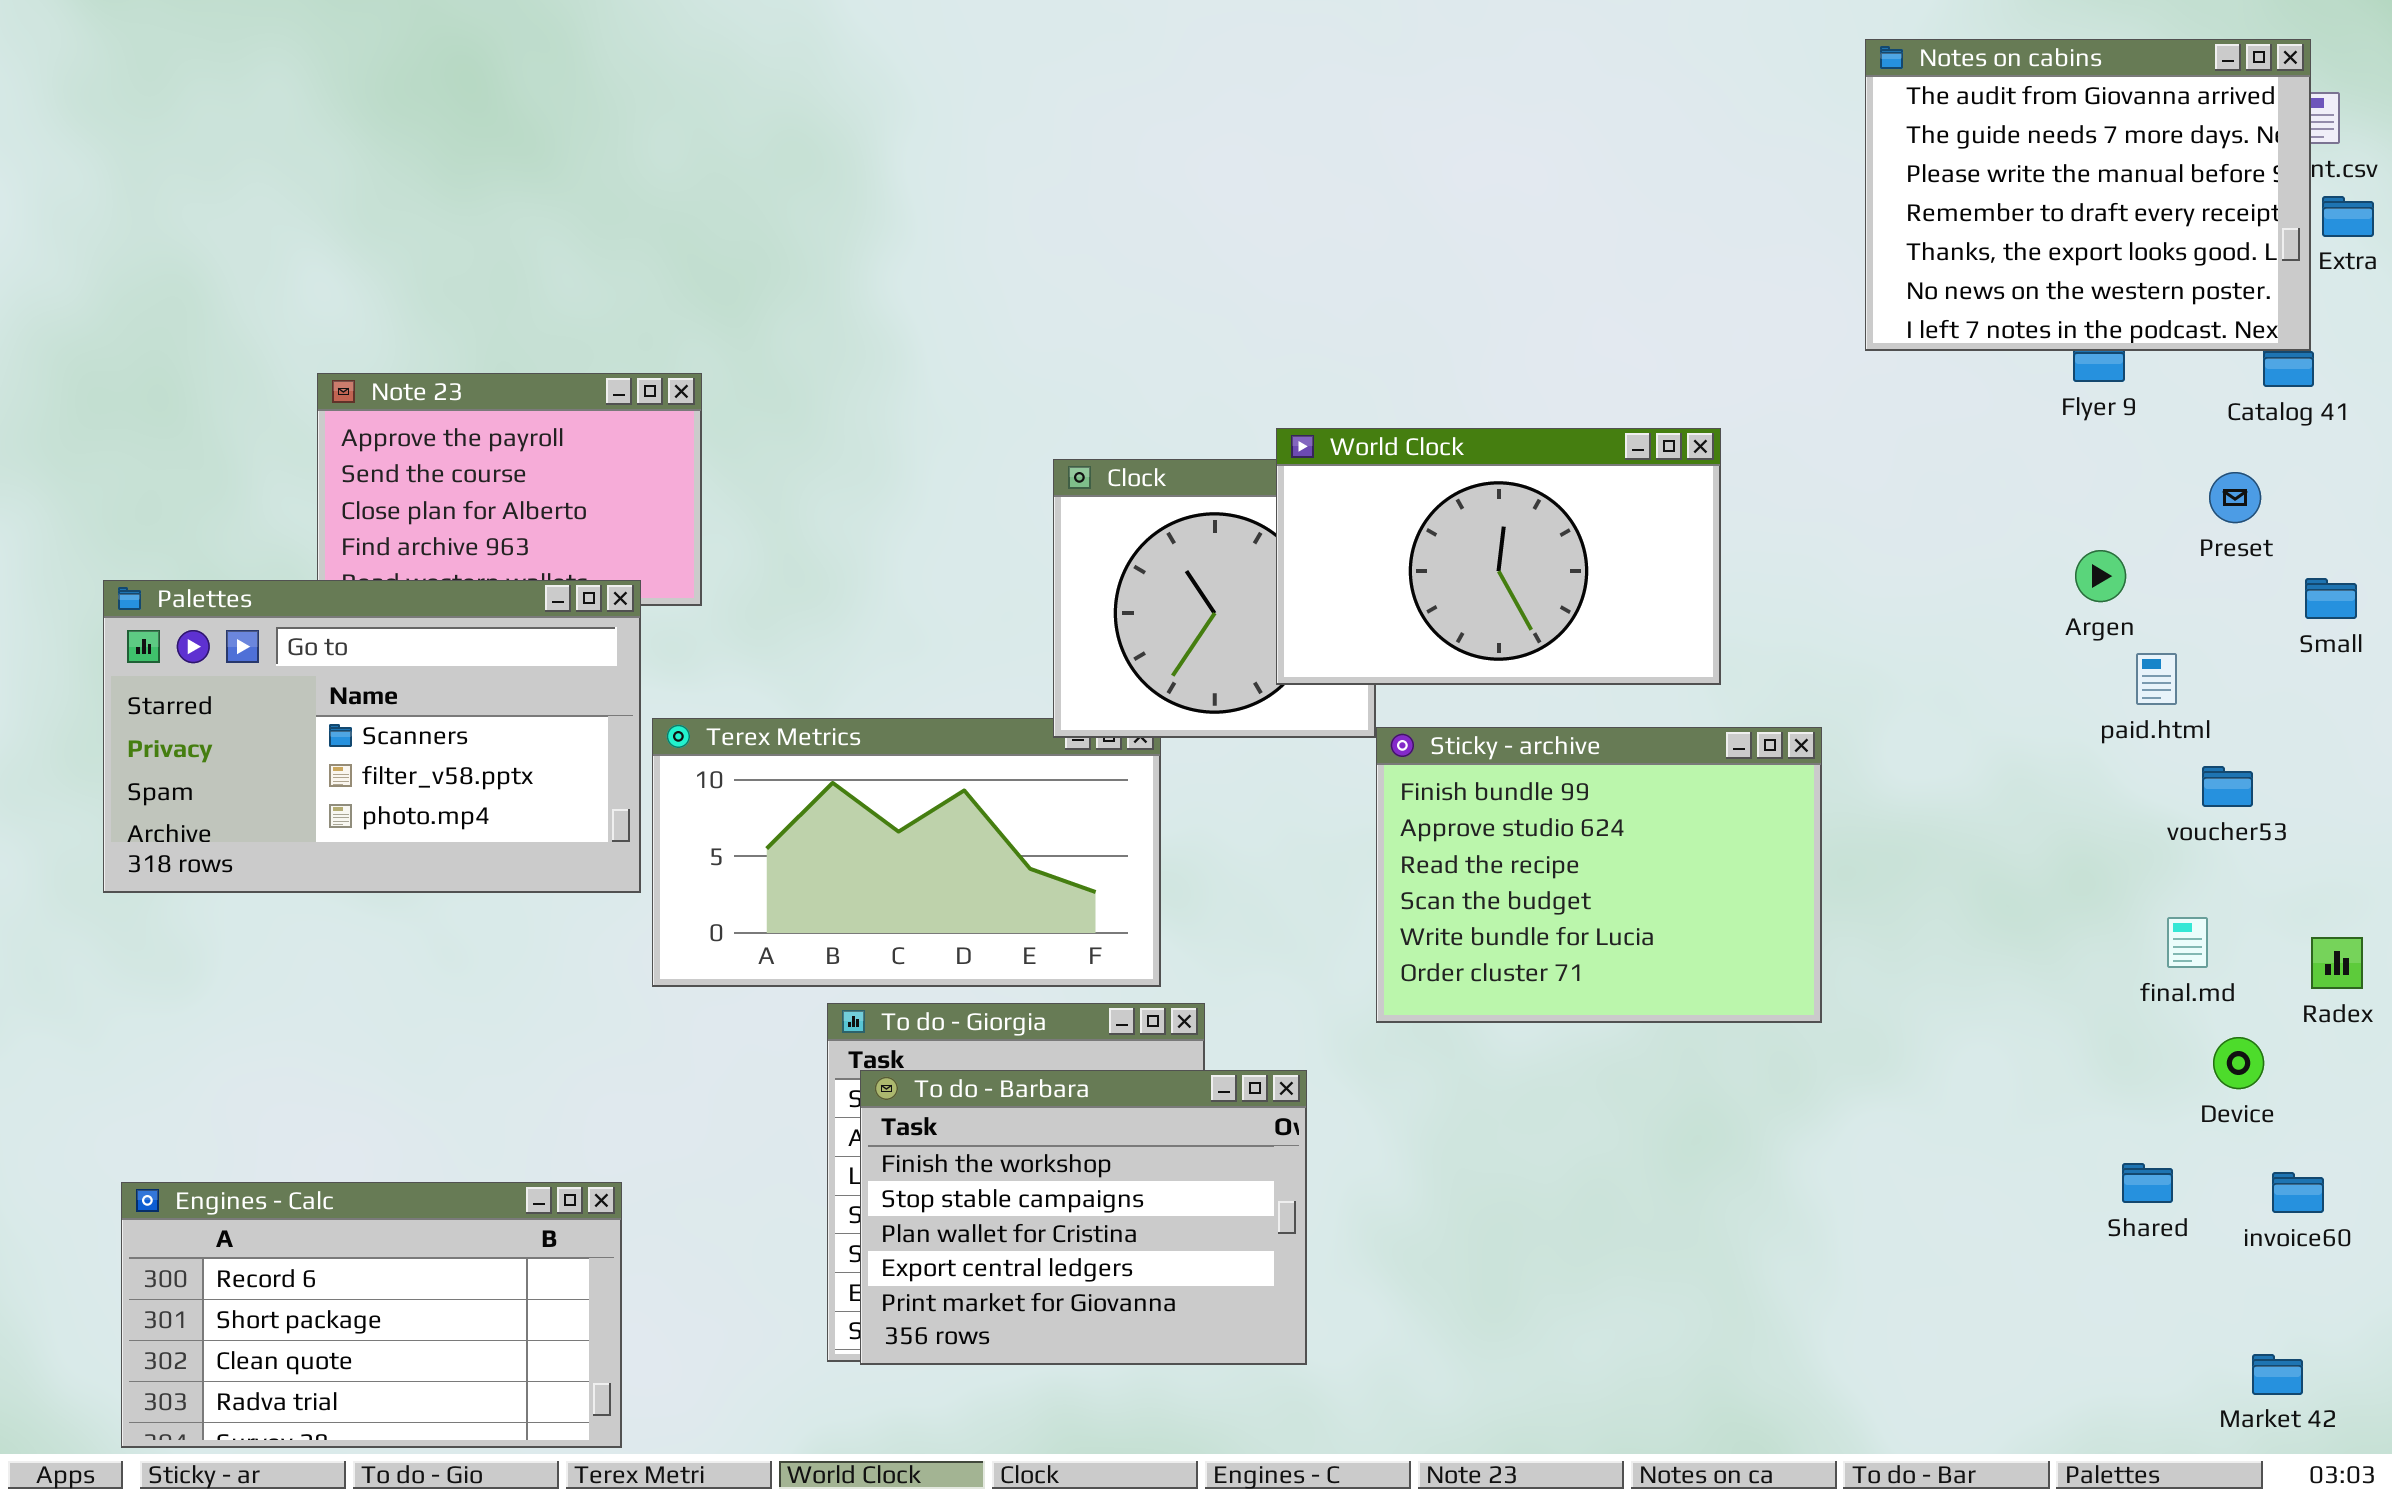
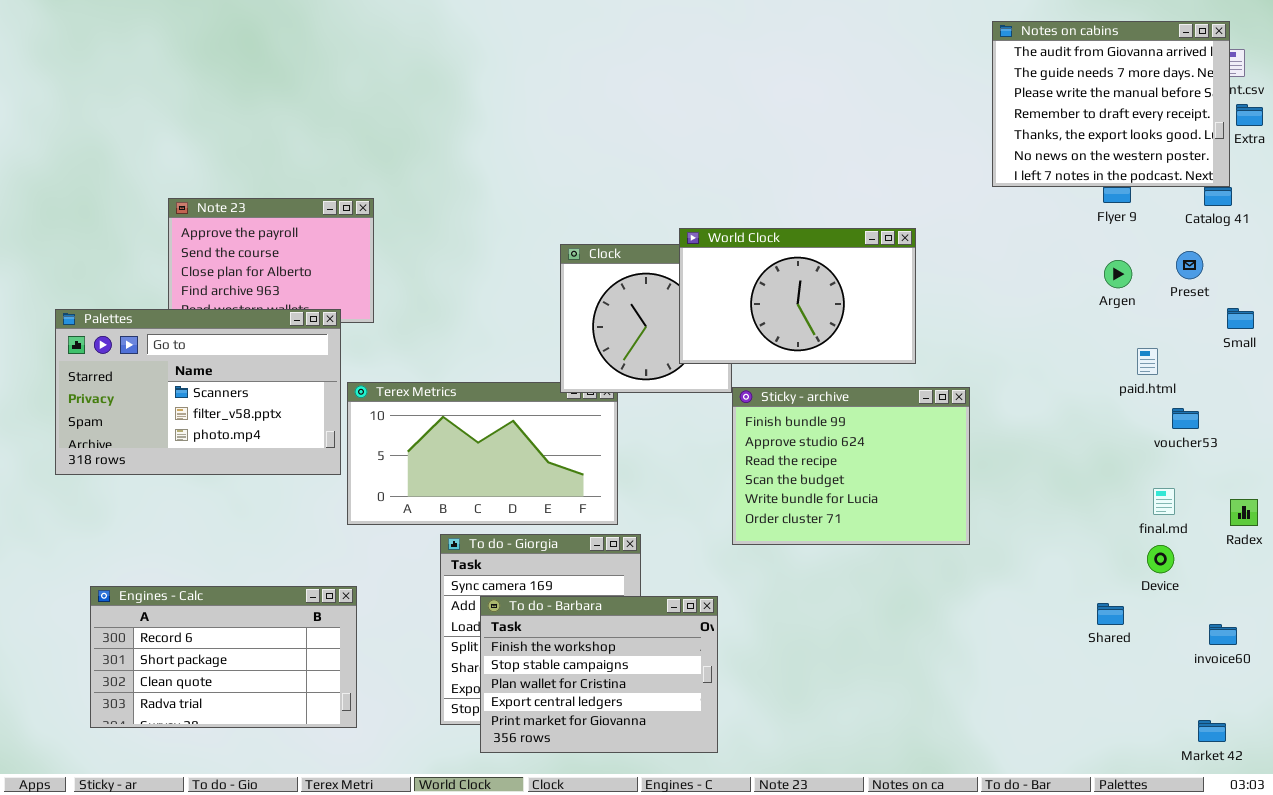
Argen: [2075,550,2126,602] -> [1104,260,1132,288], moved
Device: [2213,1037,2264,1089] -> [1147,545,1174,573], moved
To do - Barbara: [860,1070,1307,1365] -> [480,596,718,753], moved
Shared: [2122,1163,2173,1203] -> [1097,603,1124,625], moved
Engines - Calc: [121,1182,622,1448] -> [90,586,357,728], moved

